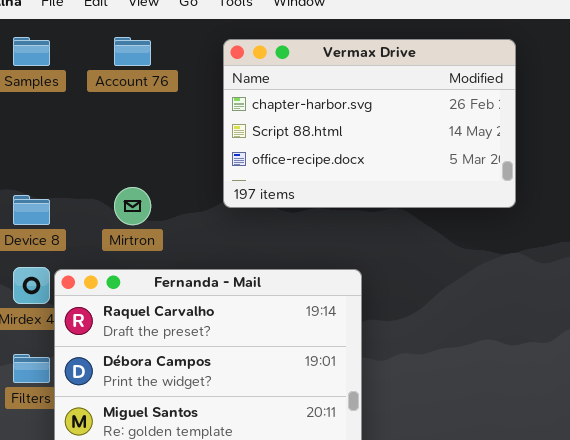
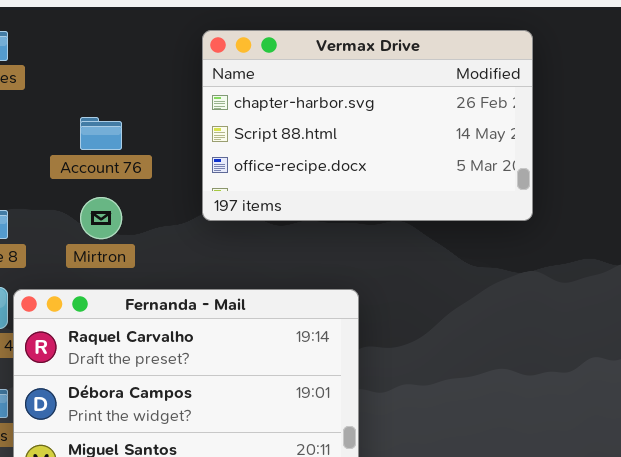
Account 76: [114,37,151,66] -> [80,117,122,150], moved

